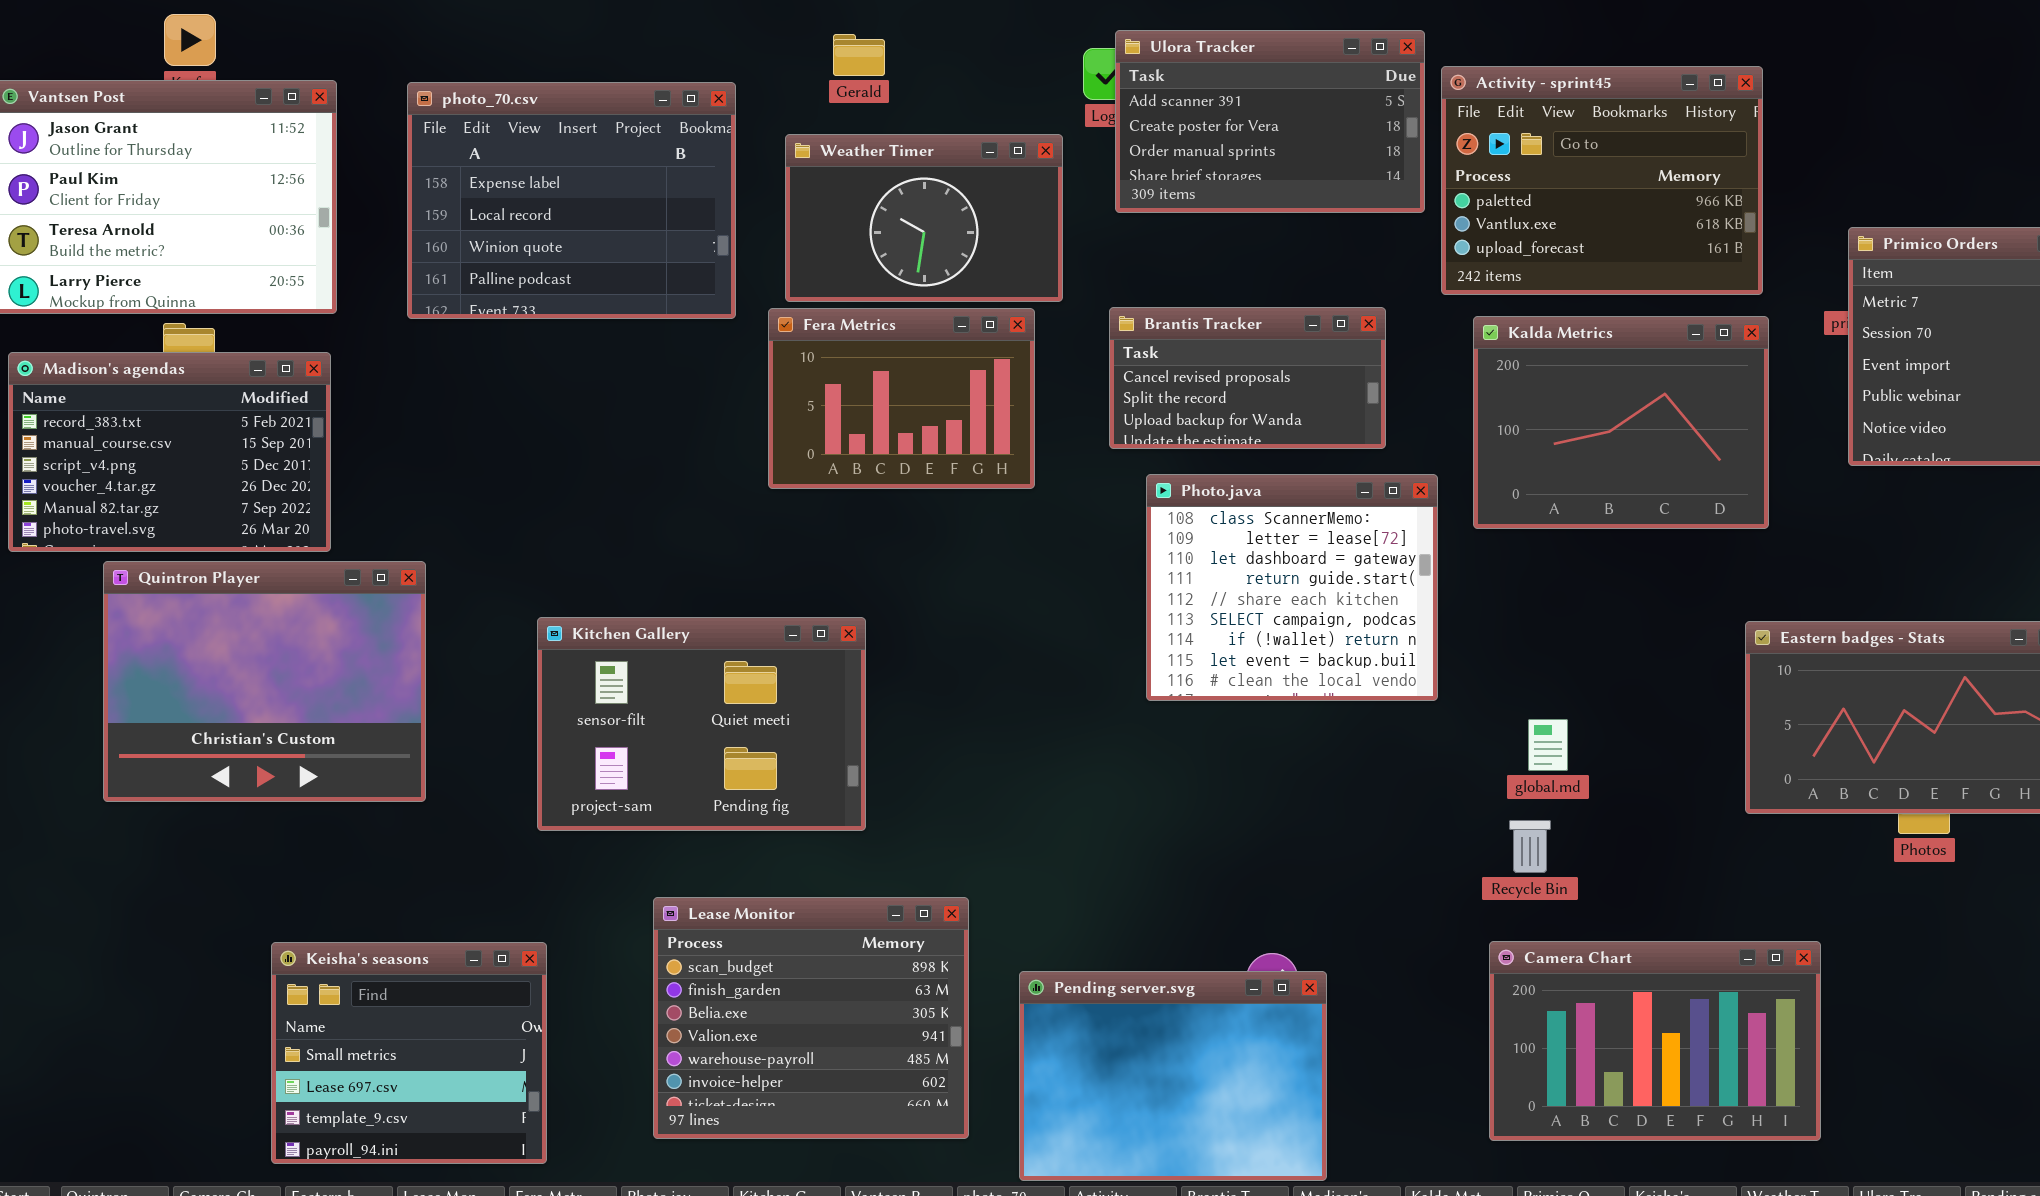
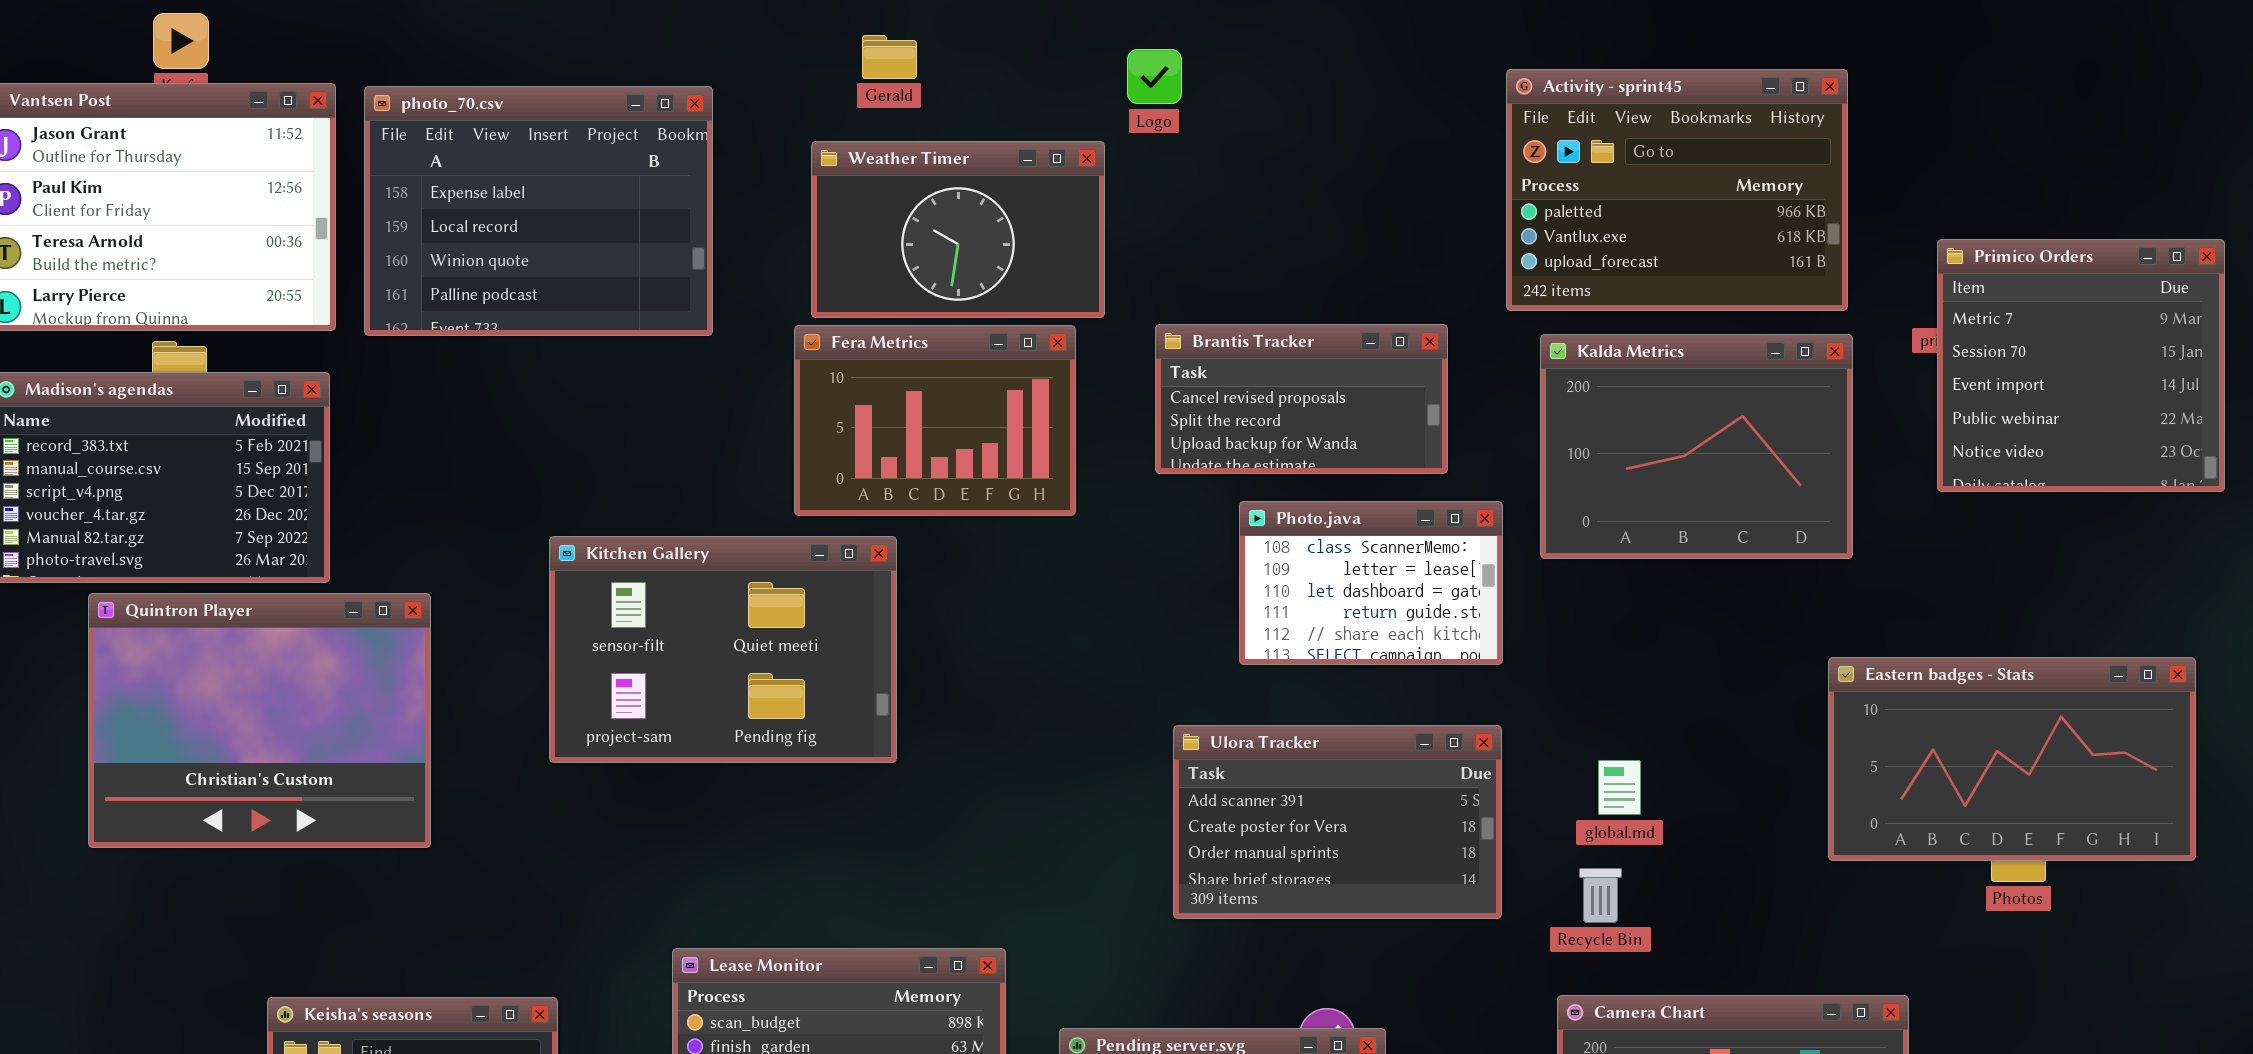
Ulora Tracker: [1115,30,1425,213] -> [1173,725,1502,919], moved
photo_70.csv: [407,82,736,319] -> [364,86,713,336], moved
Photo.java: [1146,474,1438,701] -> [1239,501,1503,665], resized
Kitchen Gallery: [537,617,866,831] -> [549,536,897,763], moved

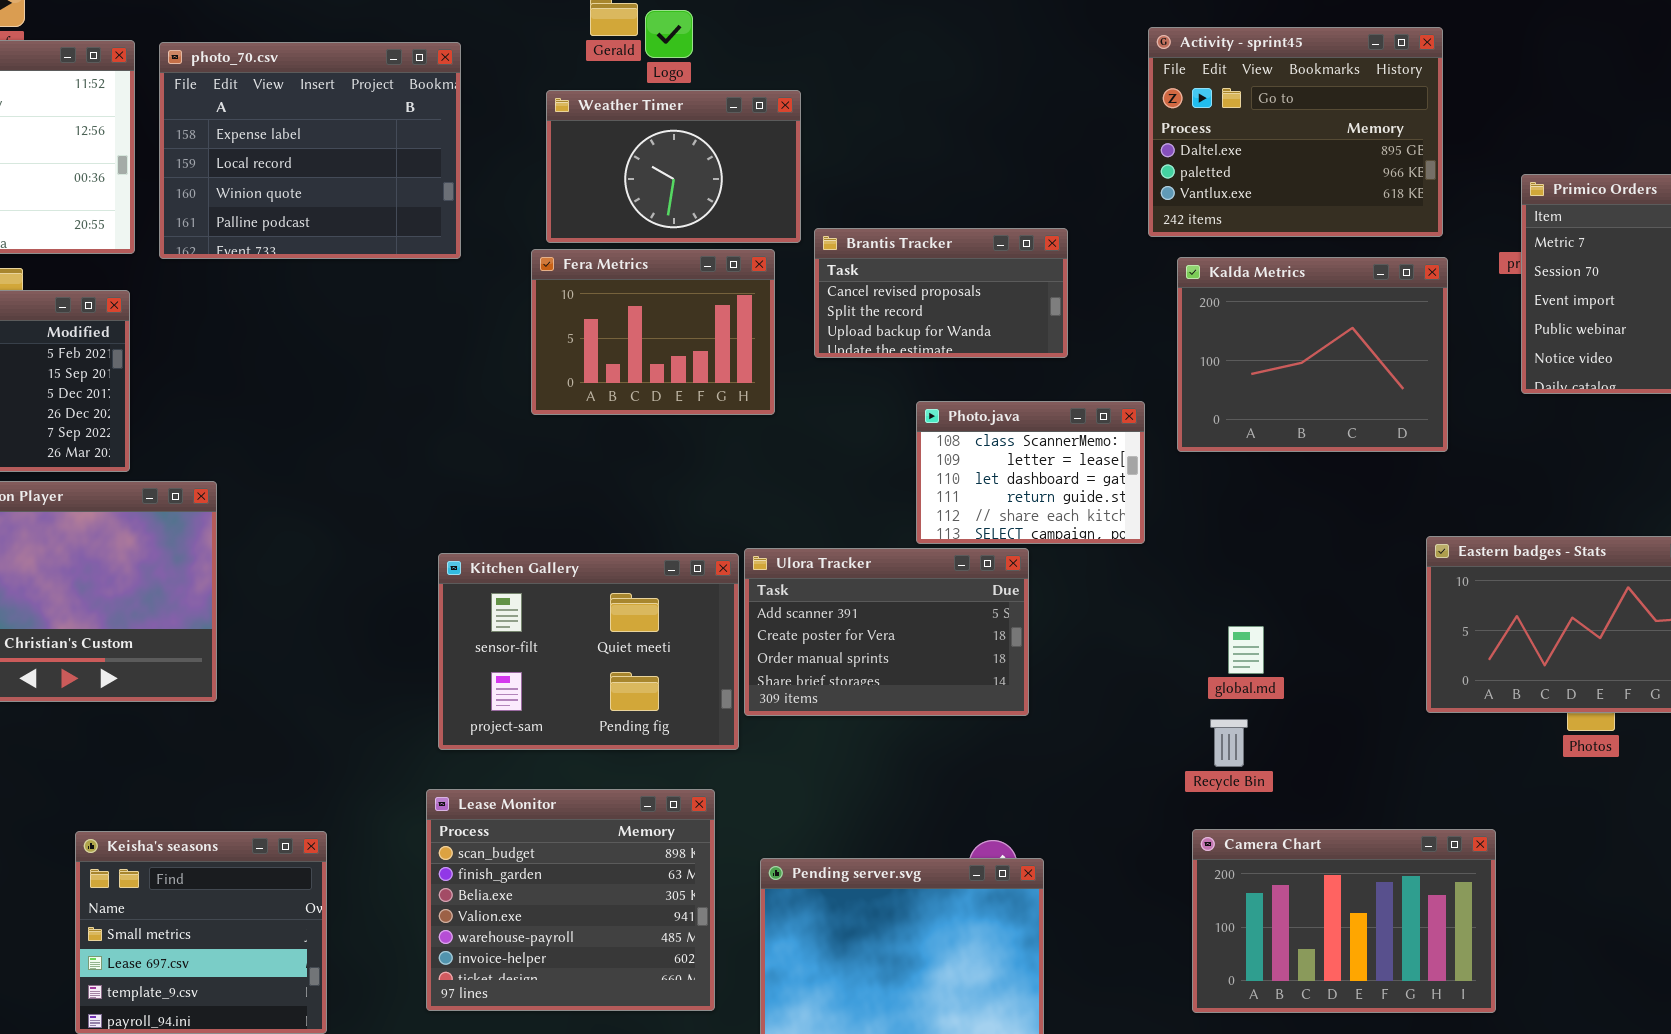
Logo: [1127,49,1182,104] -> [645,10,693,58], moved
Activity - sprint45: [1506,69,1848,311] -> [1148,27,1443,237], scrolled up 1 row
Brantis Tracker: [1155,324,1448,474] -> [814,228,1068,358], moved
Kitchen Gallery: [549,536,897,763] -> [438,553,739,750], moved
Ulora Tracker: [1173,725,1502,919] -> [744,548,1029,716], moved

